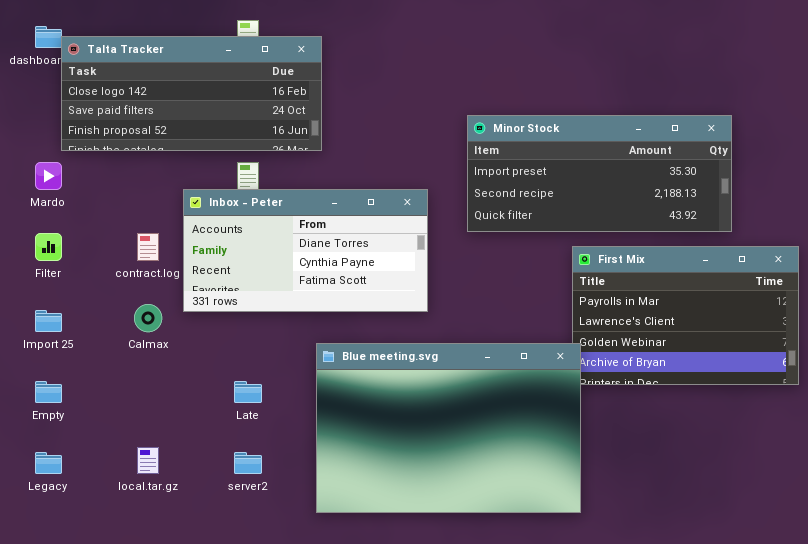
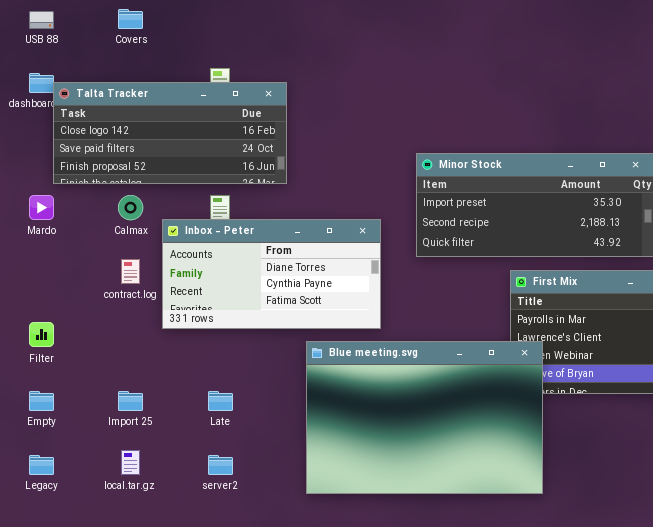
Filter: [35,233,62,261] -> [29,322,54,347], moved
Calmax: [134,304,162,332] -> [118,195,143,220], moved
Import 25: [35,310,62,332] -> [118,391,143,411], moved
Blue meeting.svg: [316,343,581,513] -> [306,341,543,494], moved

